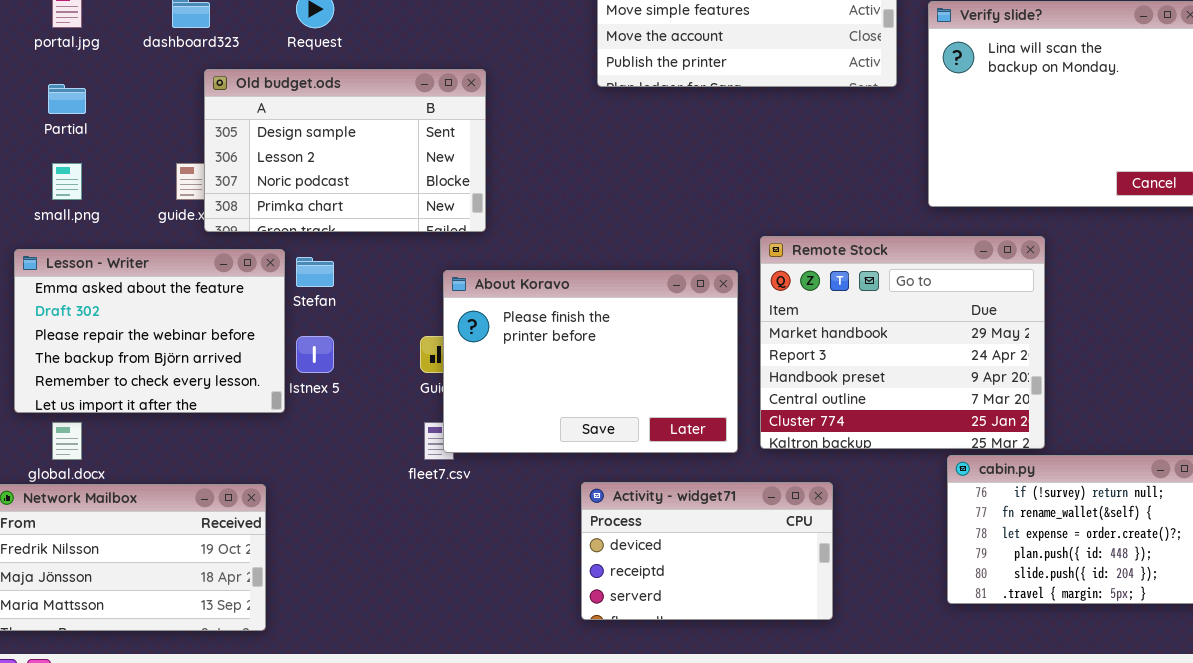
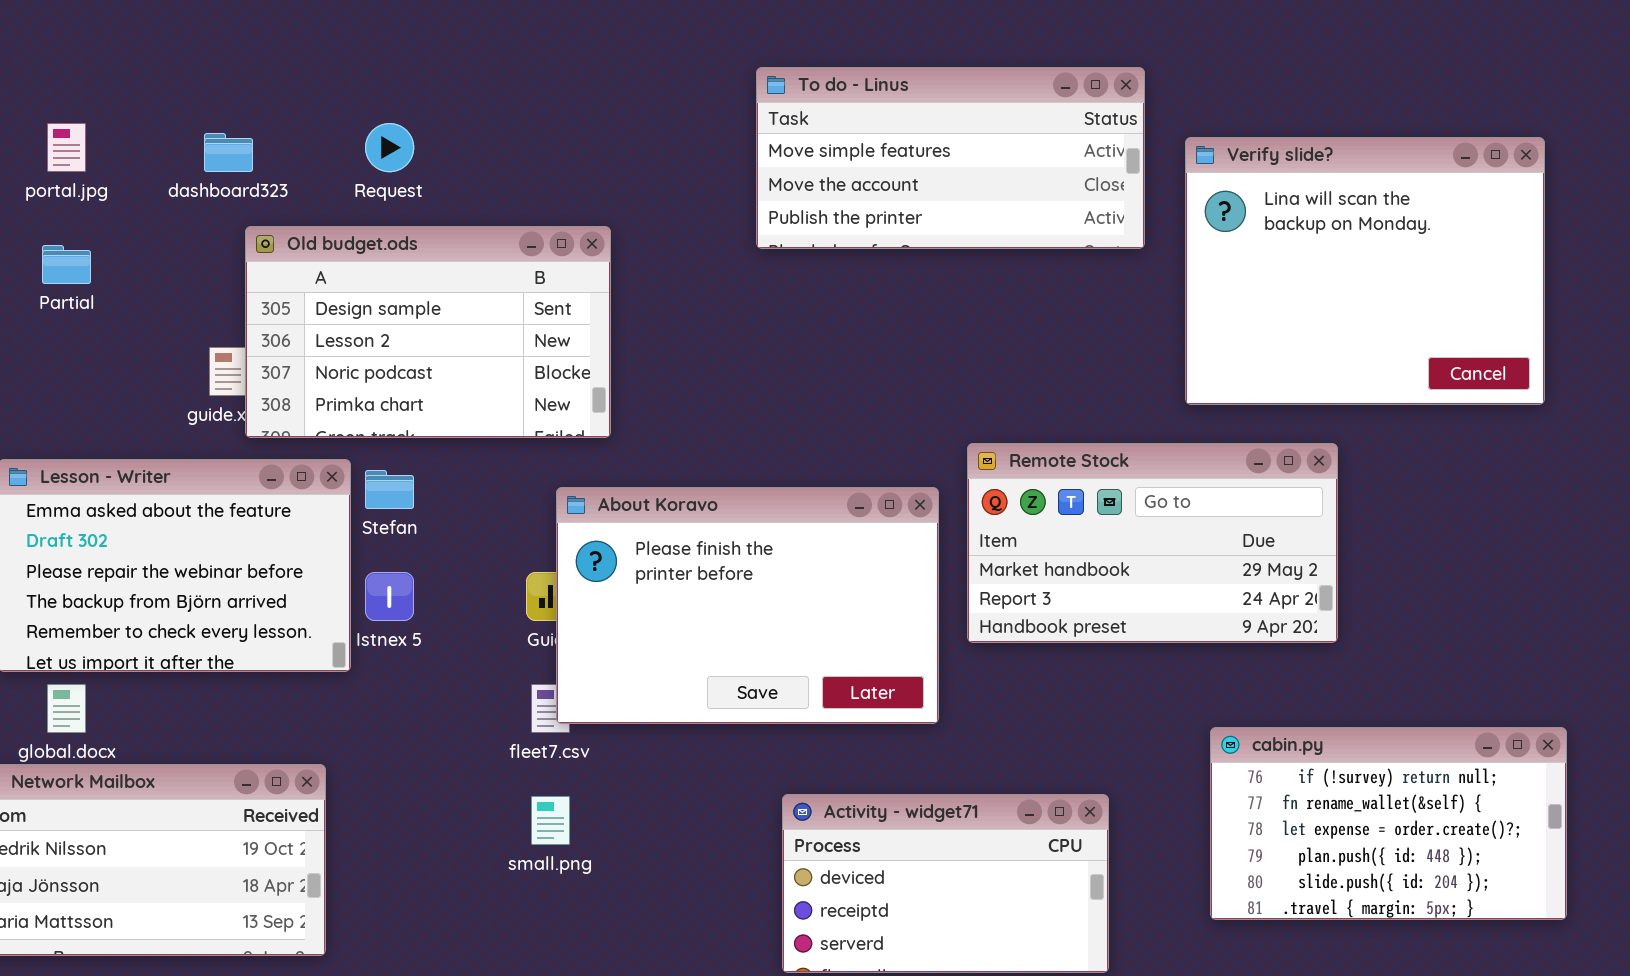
small.png: [52,163,82,200] -> [531,796,570,845], moved
Remote Stock: [760,236,1045,449] -> [967,443,1338,643], resized
Activity - widget71: [581,482,833,620] -> [782,794,1109,973], moved

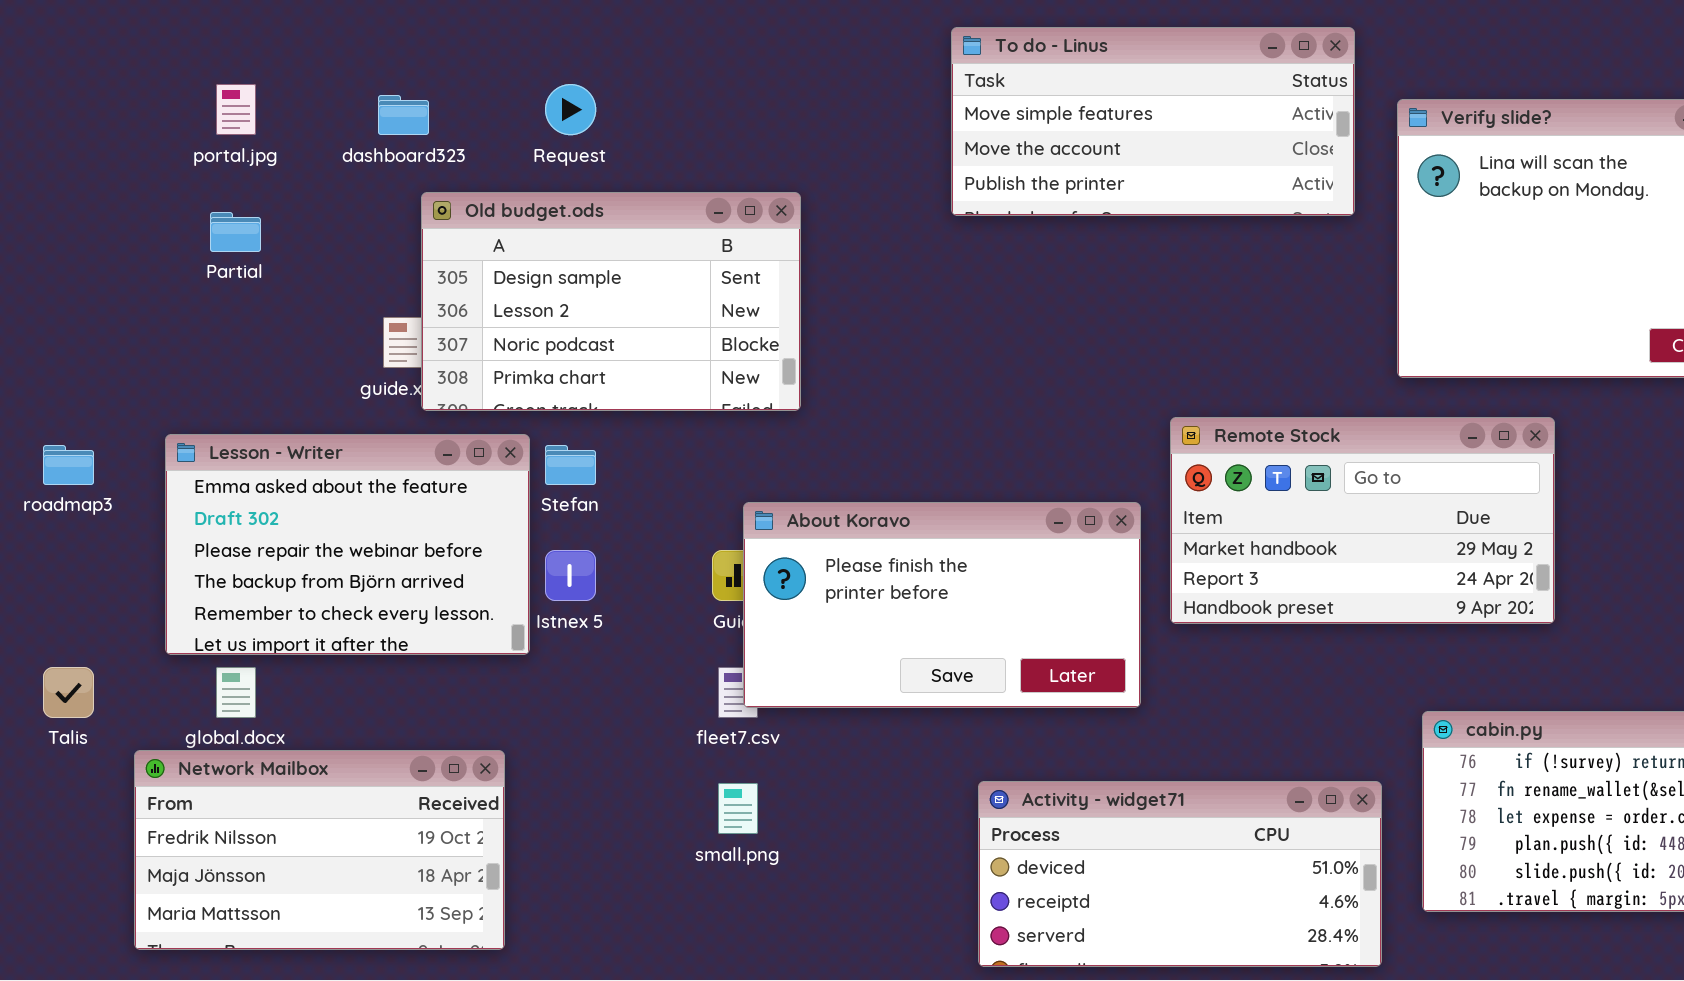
About Koravo: [556,487,939,724] -> [743,502,1141,708], resized
Activity - widget71: [782,794,1109,973] -> [978,781,1382,967], resized

